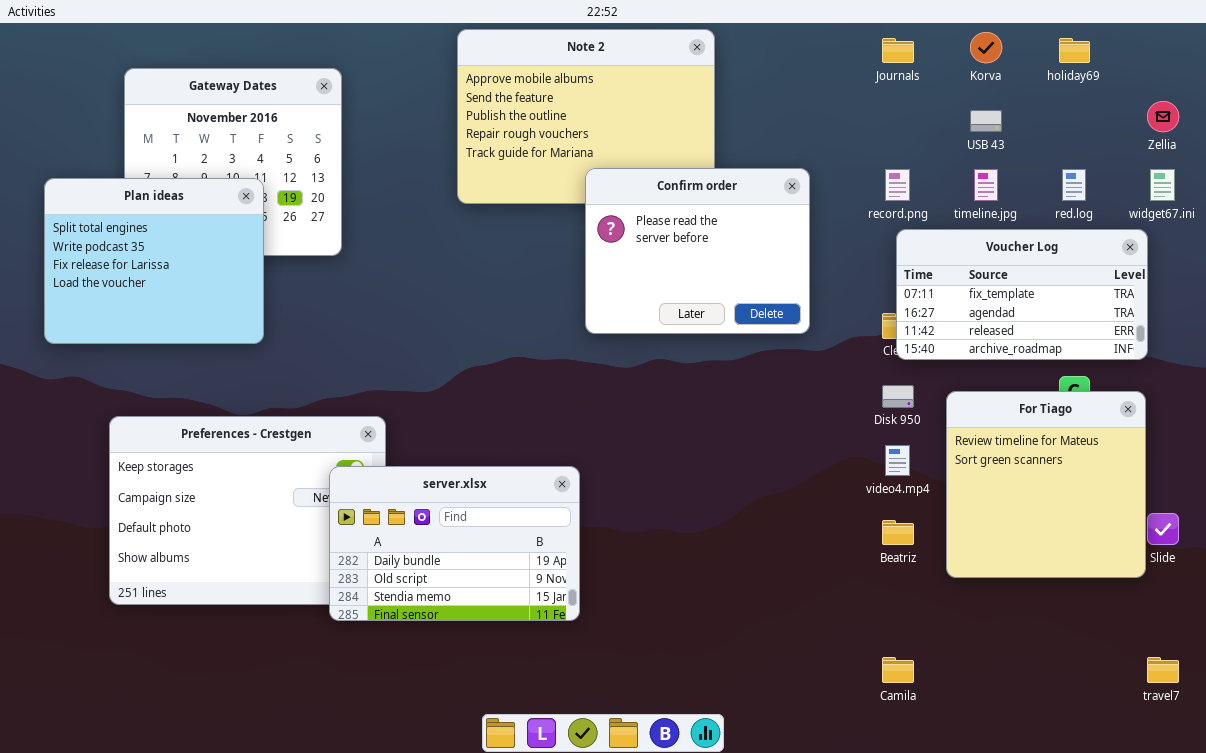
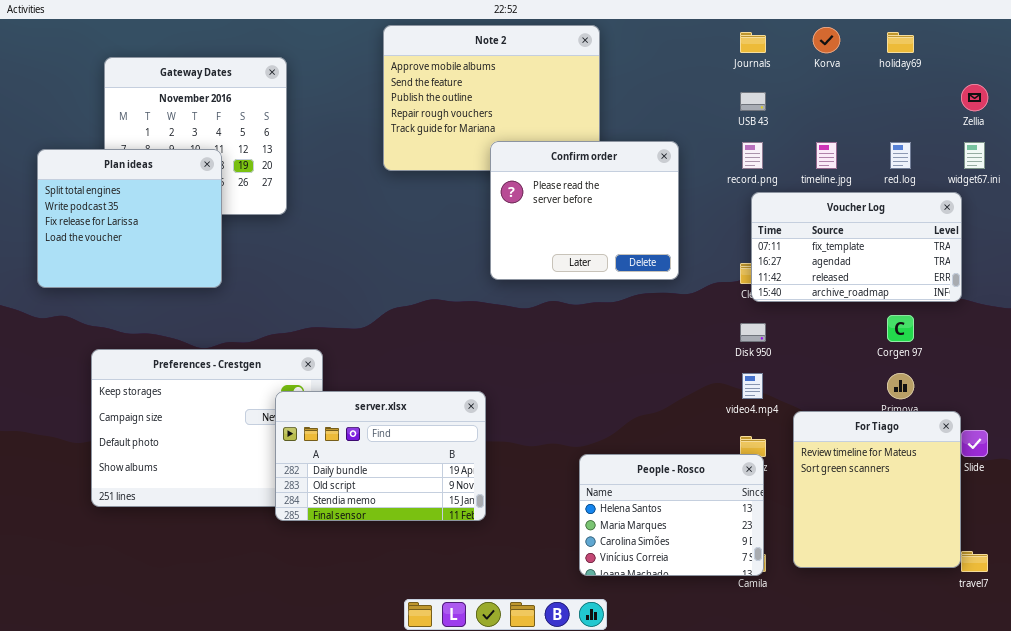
USB 43: [970,110,1002,132] -> [740,92,766,111], moved
For Tiago: [946,391,1146,578] -> [793,411,961,568], moved
People - Rosco: none -> [579,454,764,576], opened

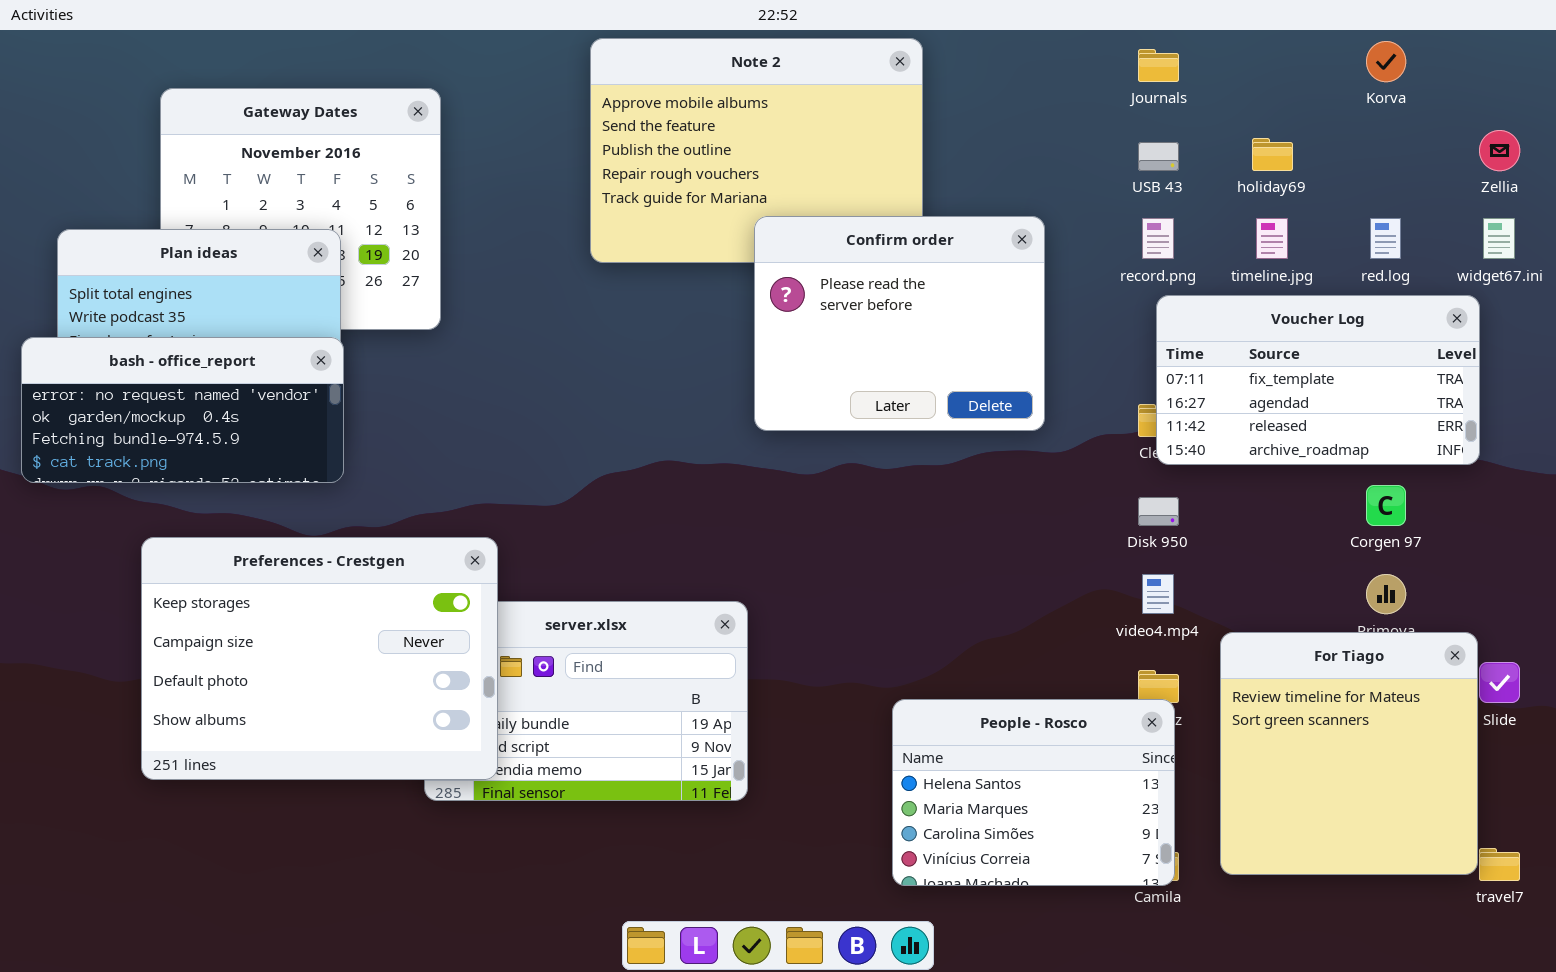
Korva: [813,27,840,53] -> [1366,41,1406,82], moved
holiday69: [887,32,914,53] -> [1252,138,1293,171], moved
bash - office_report: none -> [21,337,344,483], opened
Preferences - Crestgen: [91,349,323,507] -> [141,537,498,780], raised

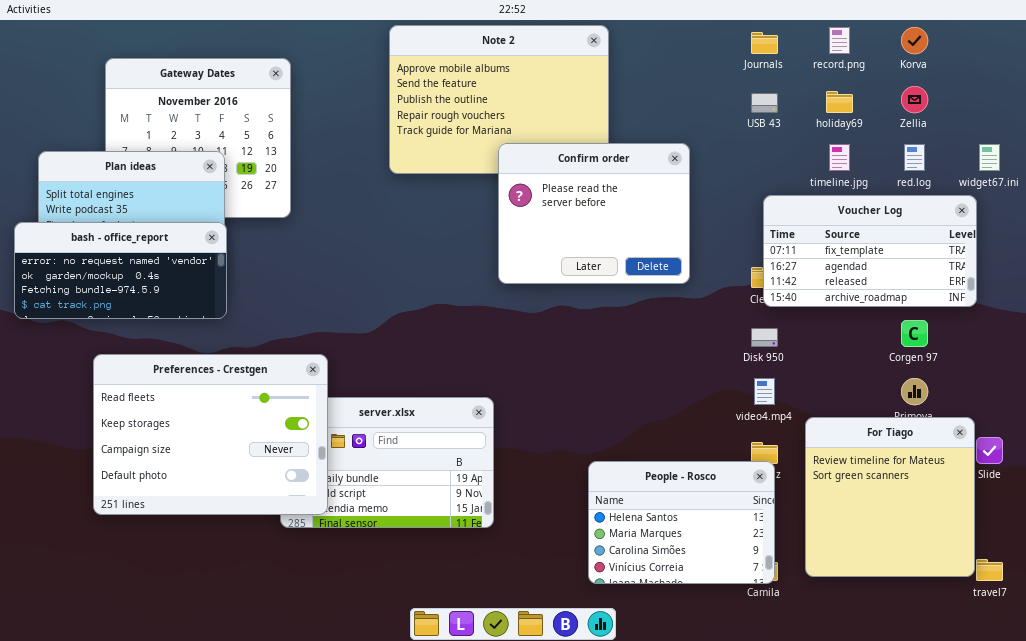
Zellia: [1479,130,1520,171] -> [901,86,928,113], moved
record.png: [1142,218,1174,259] -> [829,27,850,54], moved
Preferences - Crestgen: [141,537,498,780] -> [93,354,328,515], scrolled up 1 row

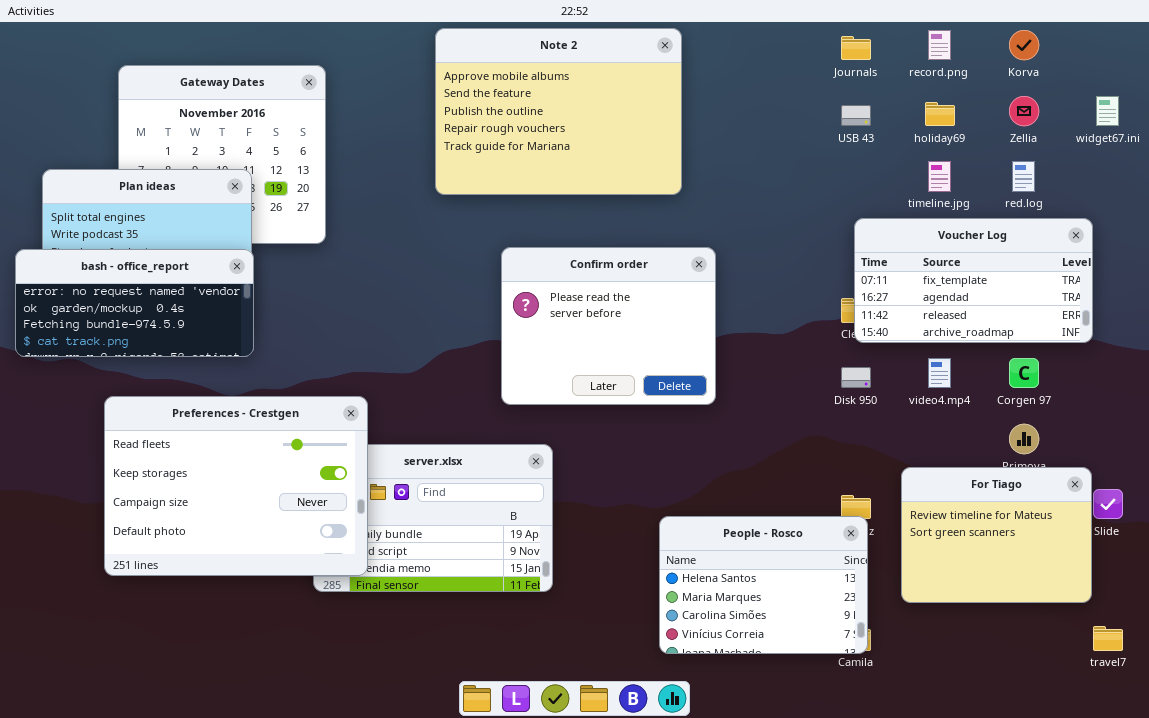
Confirm order: [498,143,690,284] -> [501,247,716,405], moved
widget67.ini: [979,144,1000,171] -> [1096,96,1119,126], moved
video4.mp4: [754,378,775,405] -> [928,358,951,388], moved
For Tiago: [805,417,975,577] -> [901,467,1092,603], resized

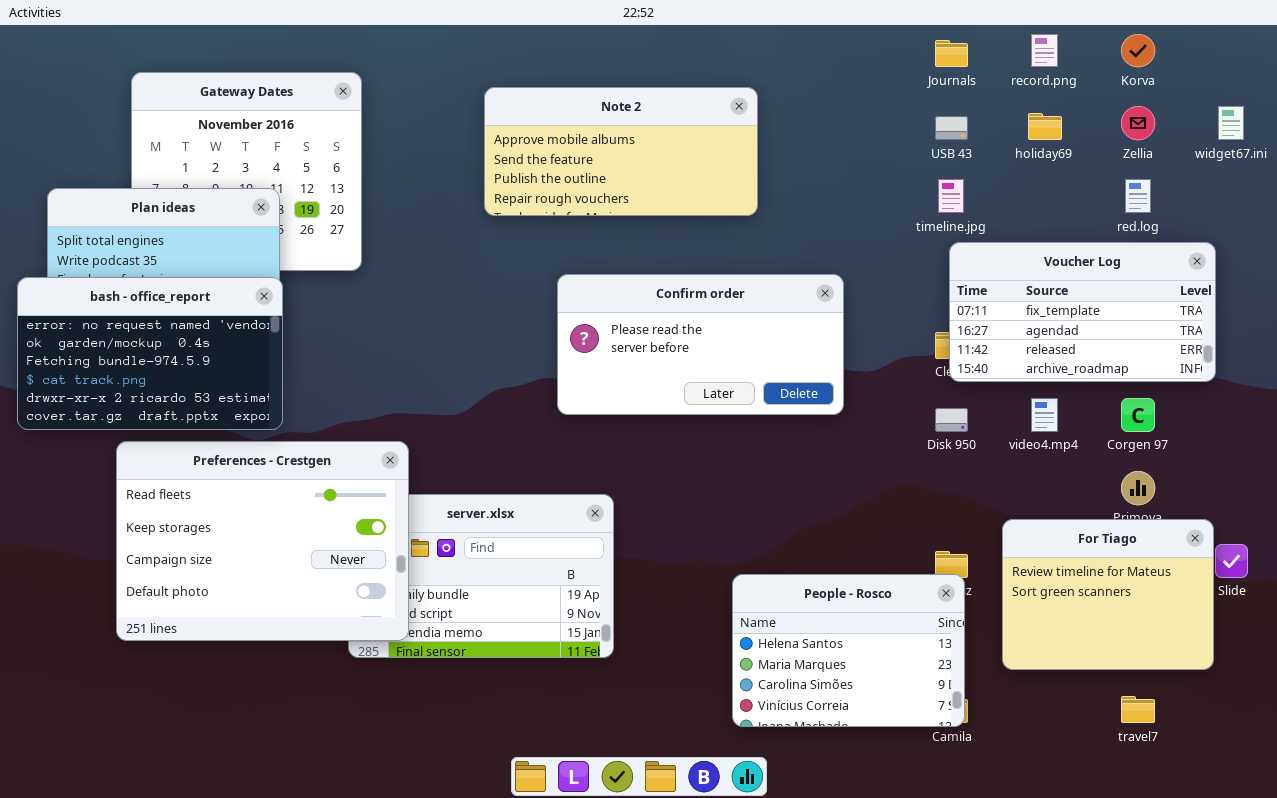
Note 2: [435,28,682,195] -> [484,87,758,216], resized
timeline.jpg: [928,161,951,192] -> [938,179,964,213], moved
Confirm order: [501,247,716,405] -> [557,274,844,415], resized
bash - office_report: [15,249,254,357] -> [17,277,283,430], resized
travel7: [1093,626,1123,651] -> [1121,696,1155,723], moved

